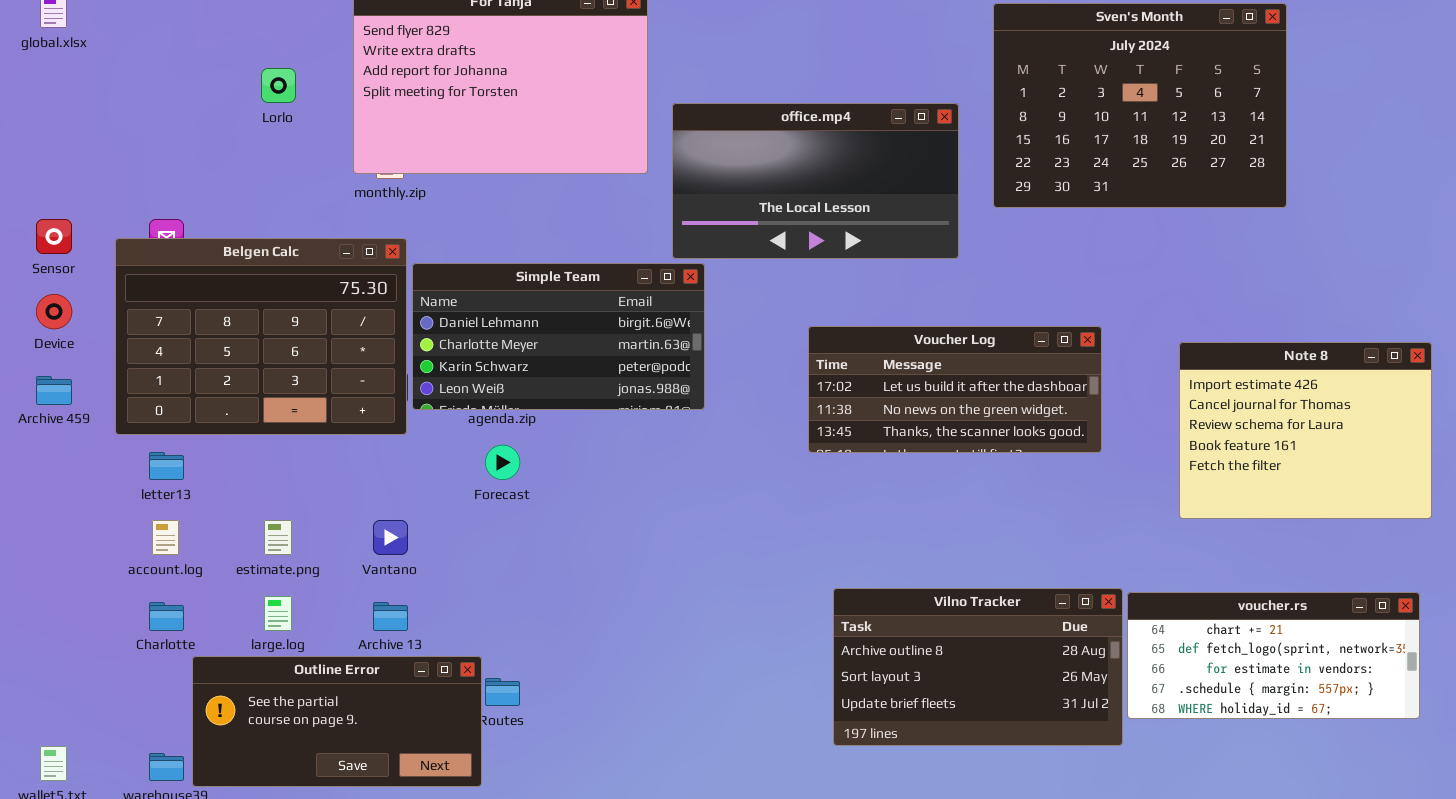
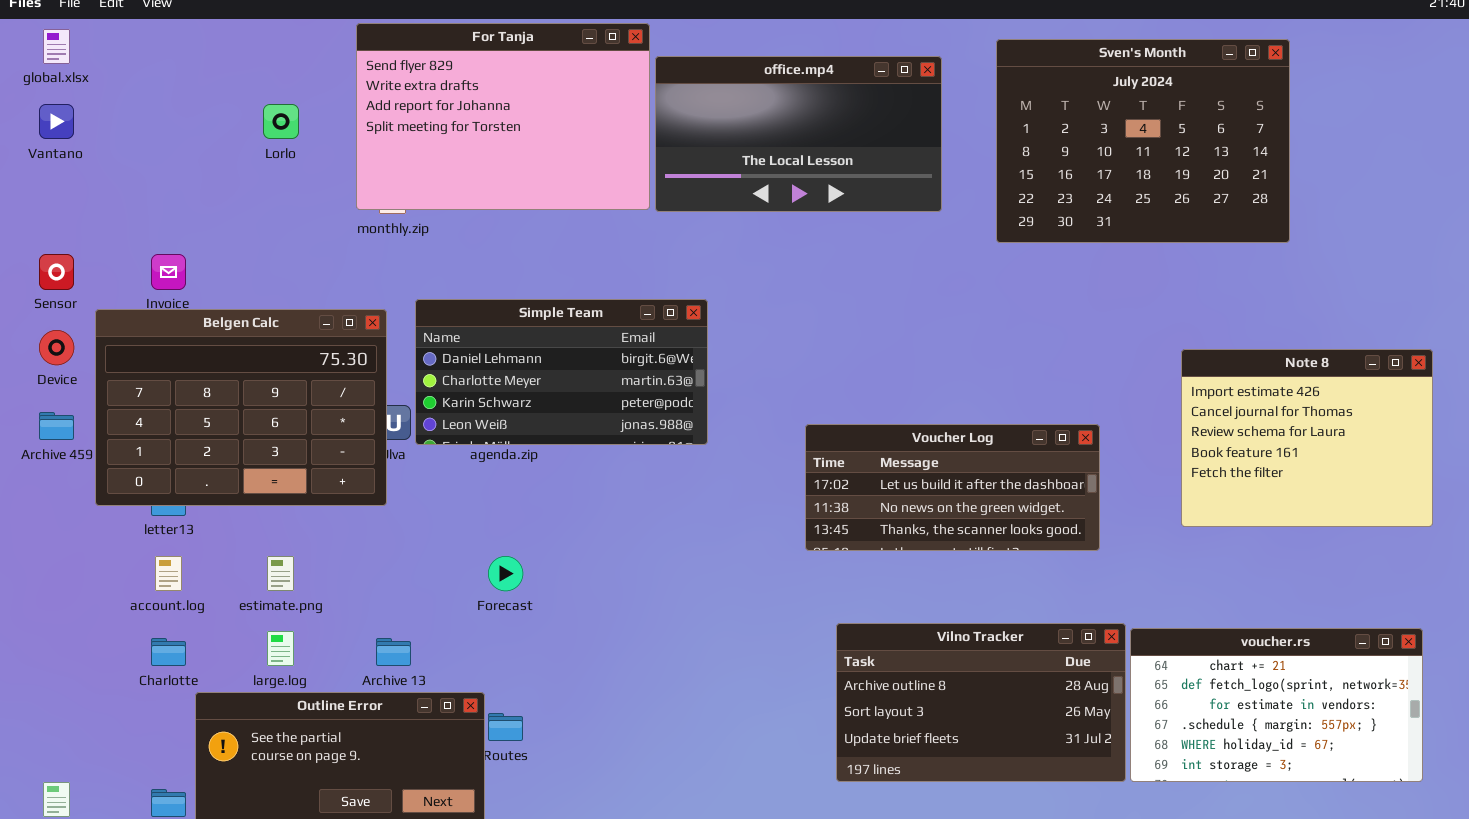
office.mp4: [672,103,959,259] -> [655,56,942,212], moved
Belgen Calc: [115,238,407,435] -> [95,309,387,506], moved
Voucher Log: [808,326,1102,453] -> [805,424,1100,551], moved
Note 8: [1179,342,1432,519] -> [1181,349,1433,527], moved
Forecast: [485,445,520,480] -> [488,556,523,591], moved
Vantano: [373,520,408,555] -> [39,104,74,139], moved
voucher.rs: [1127,592,1420,719] -> [1130,628,1423,782], resized

